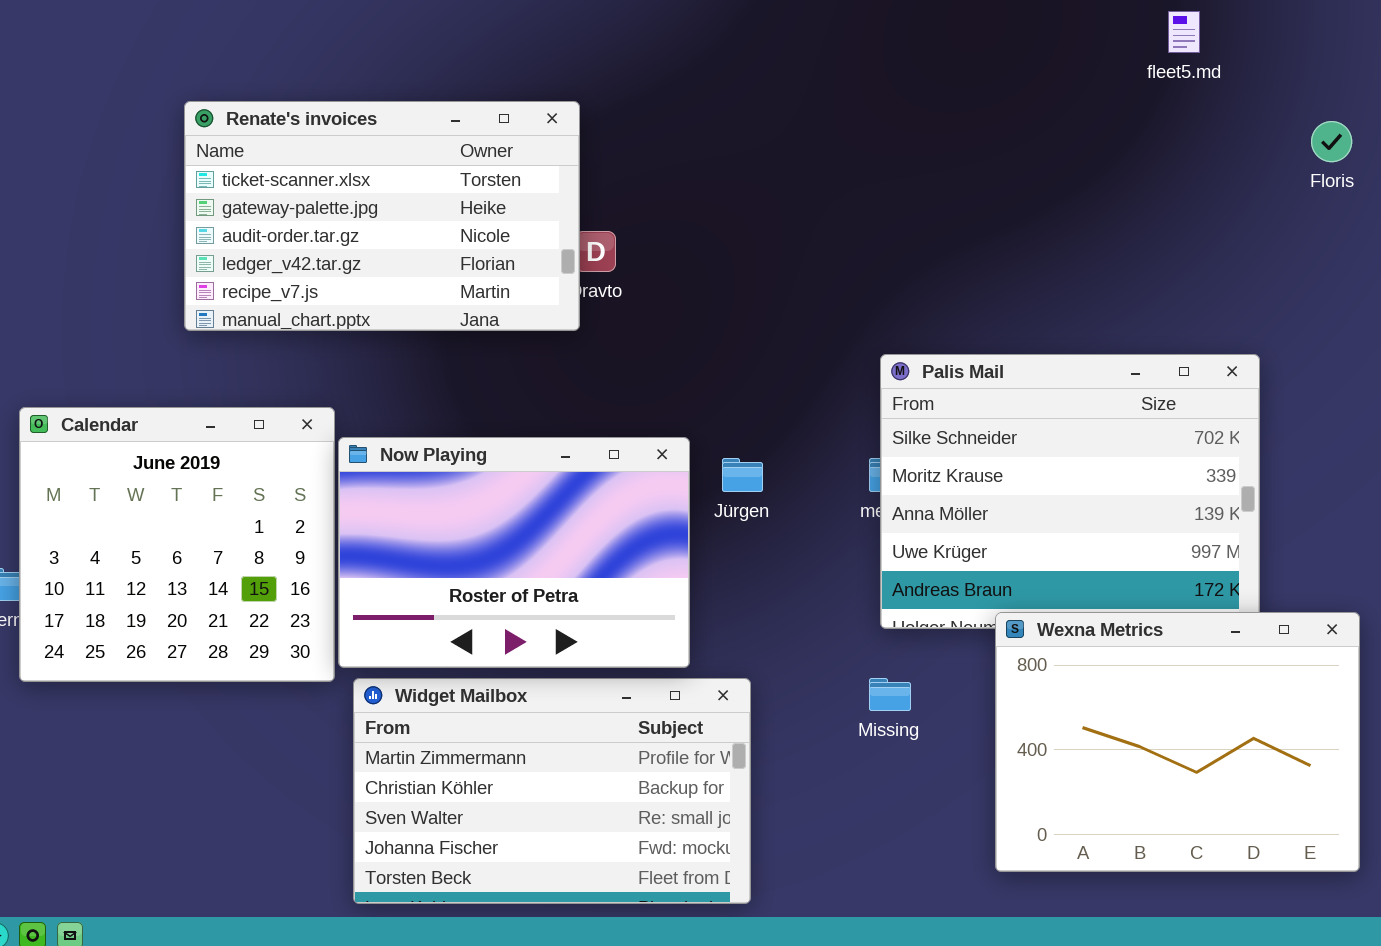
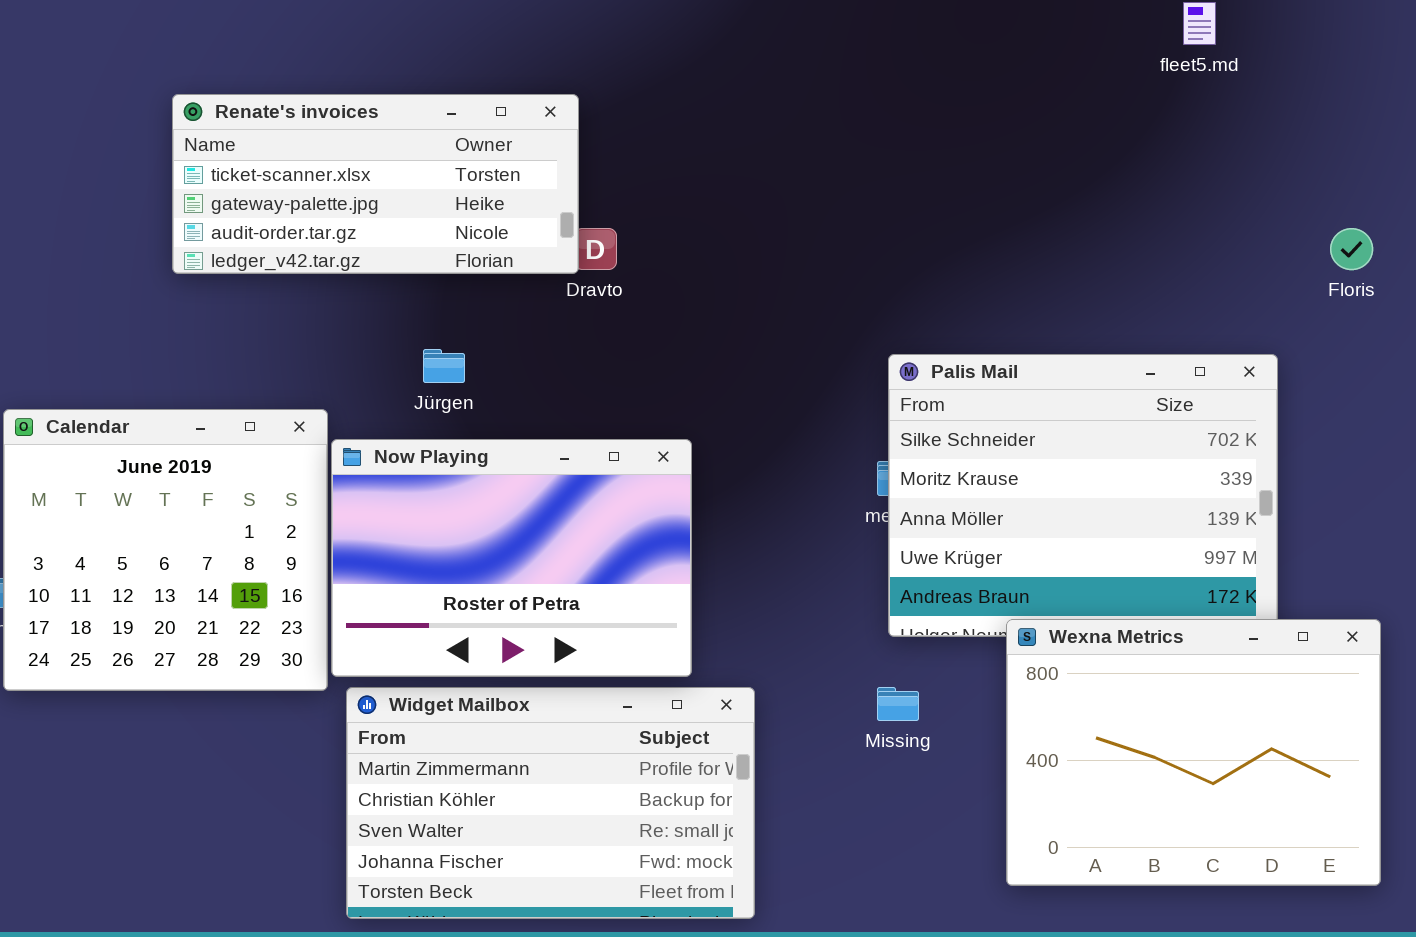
Renate's invoices: [184,101,580,331] -> [172,94,579,274], resized
Floris: [1311,121,1352,162] -> [1330,228,1373,270], moved
Jürgen: [722,458,763,492] -> [423,349,465,383], moved

